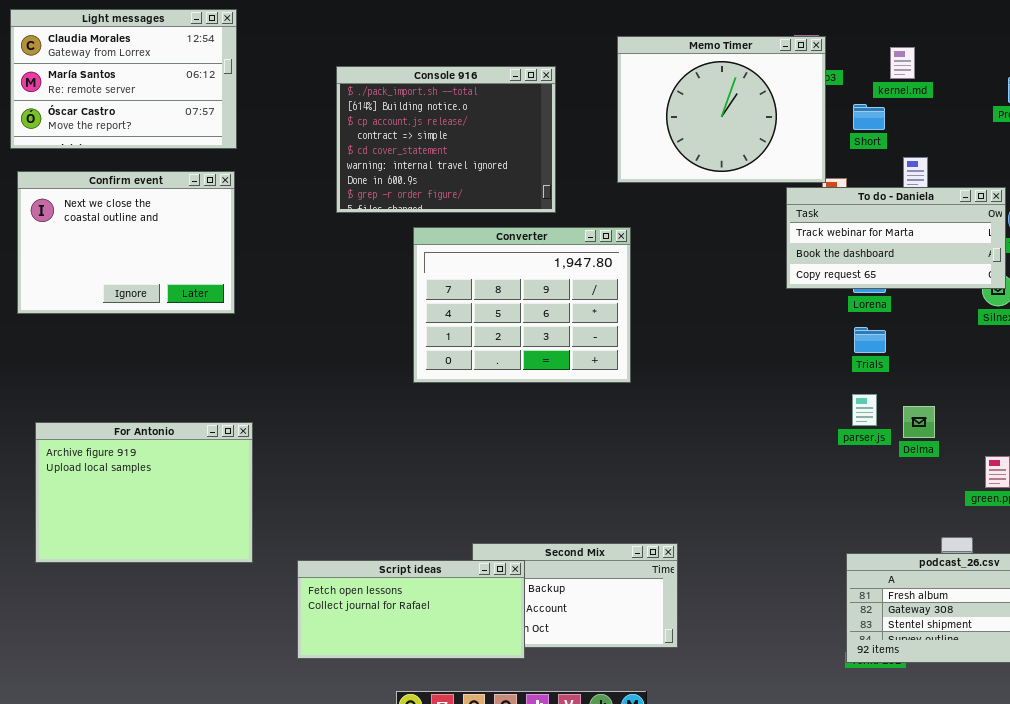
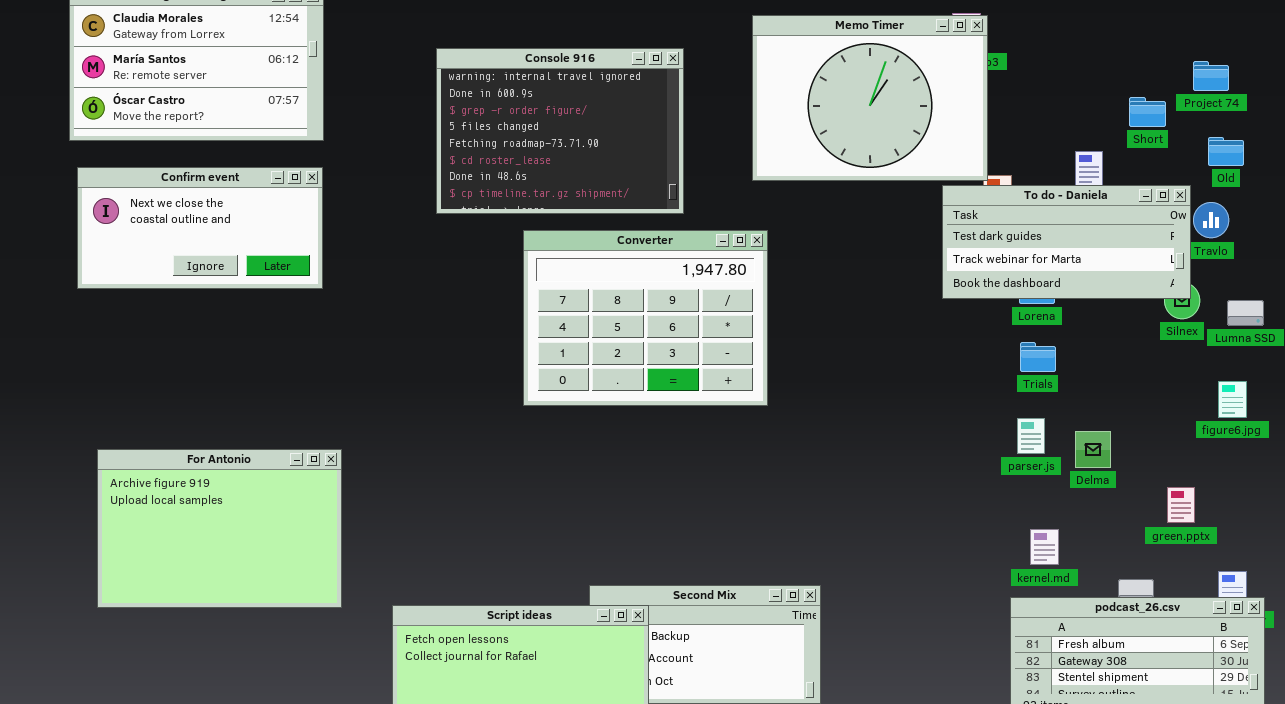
kernel.md: [890,47,915,79] -> [1030,529,1059,565], moved
Console 916: [336,66,556,213] -> [436,48,684,214], scrolled down 5 rows
Short: [853,104,885,130] -> [1129,97,1166,127], moved
Confirm event: [17,171,235,314] -> [77,167,323,289], resized
To do - Daniela: [786,187,1006,289] -> [942,185,1191,299], scrolled up 1 row

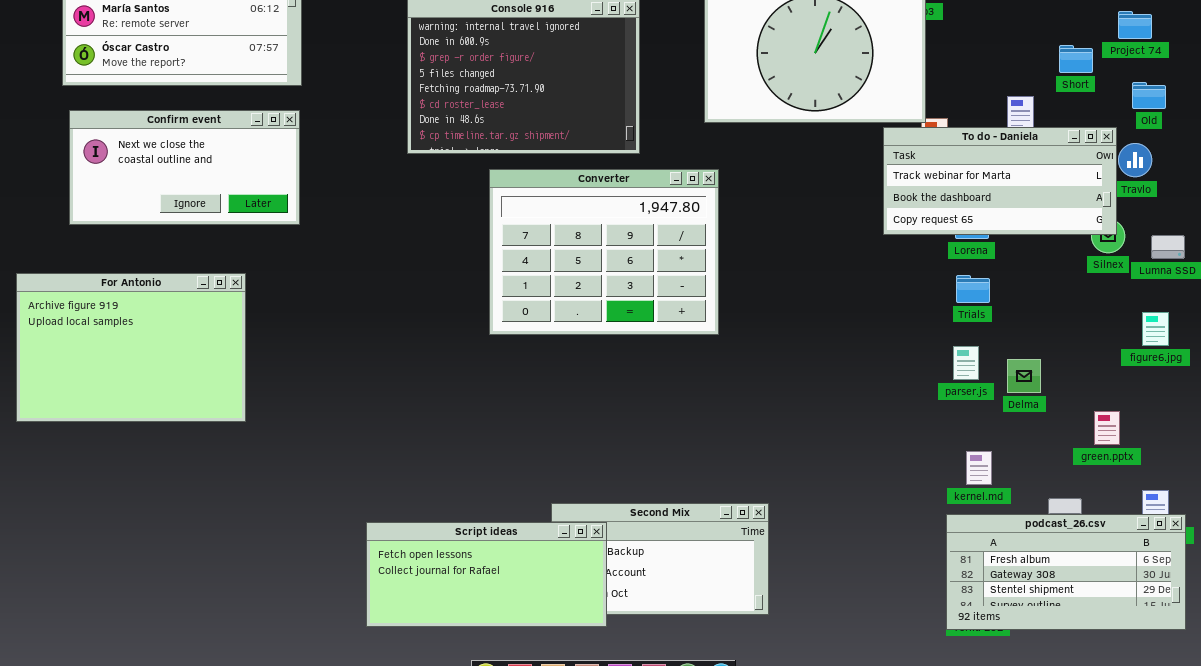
To do - Daniela: [942,185,1191,299] -> [883,127,1117,235], scrolled down 1 row
For Antonio: [97,449,342,608] -> [16,273,246,422], moved

